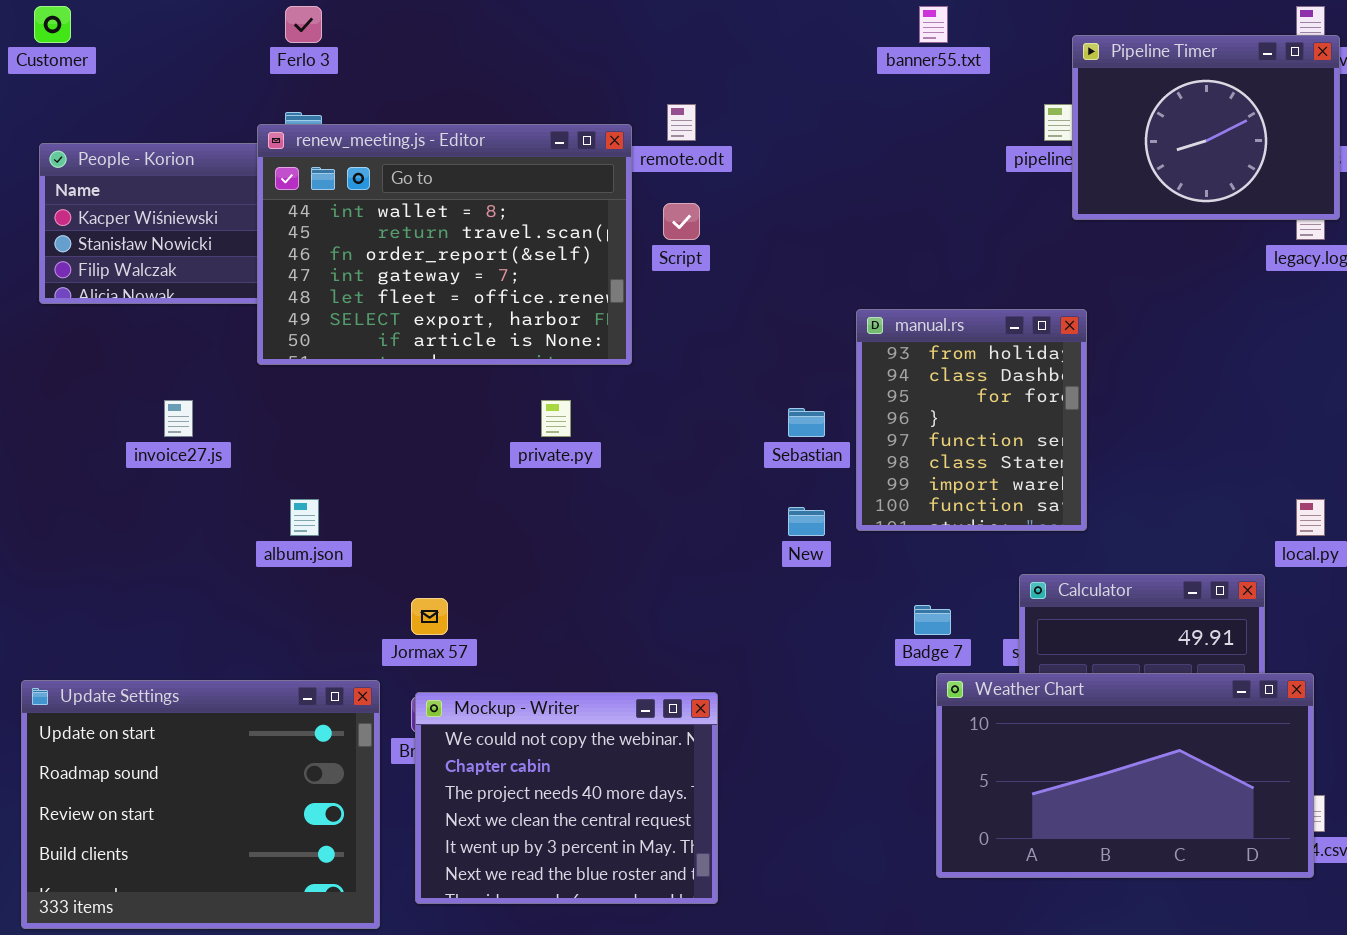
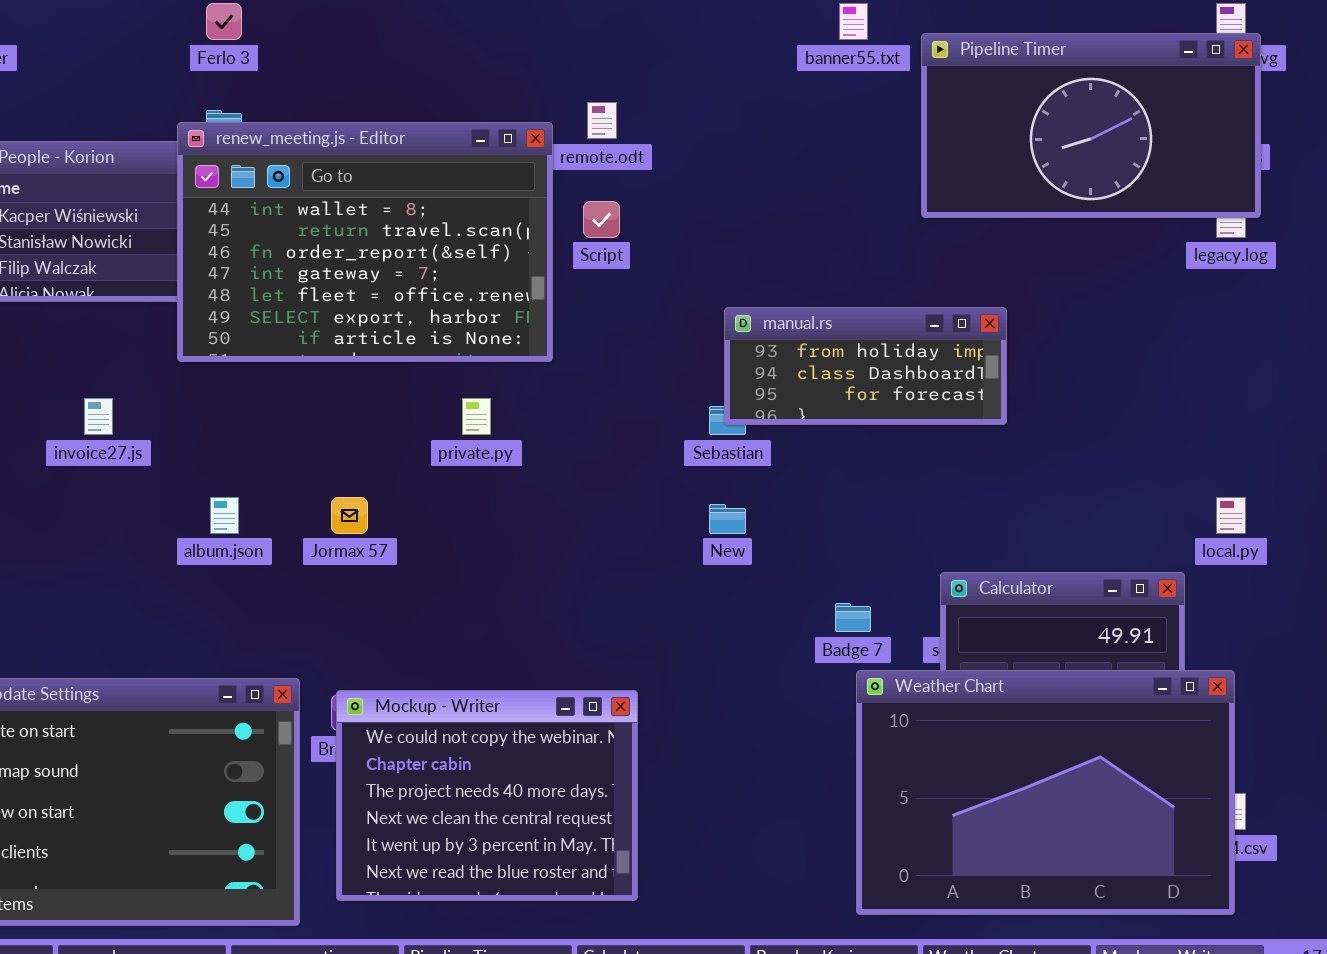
Pipeline Timer: [1072,35,1340,220] -> [921,33,1261,218], resized
manual.rs: [856,309,1087,531] -> [724,307,1007,425], resized
Jormax 57: [411,598,448,635] -> [331,497,368,534], moved
Weather Chart: [936,673,1314,878] -> [856,670,1235,915], resized

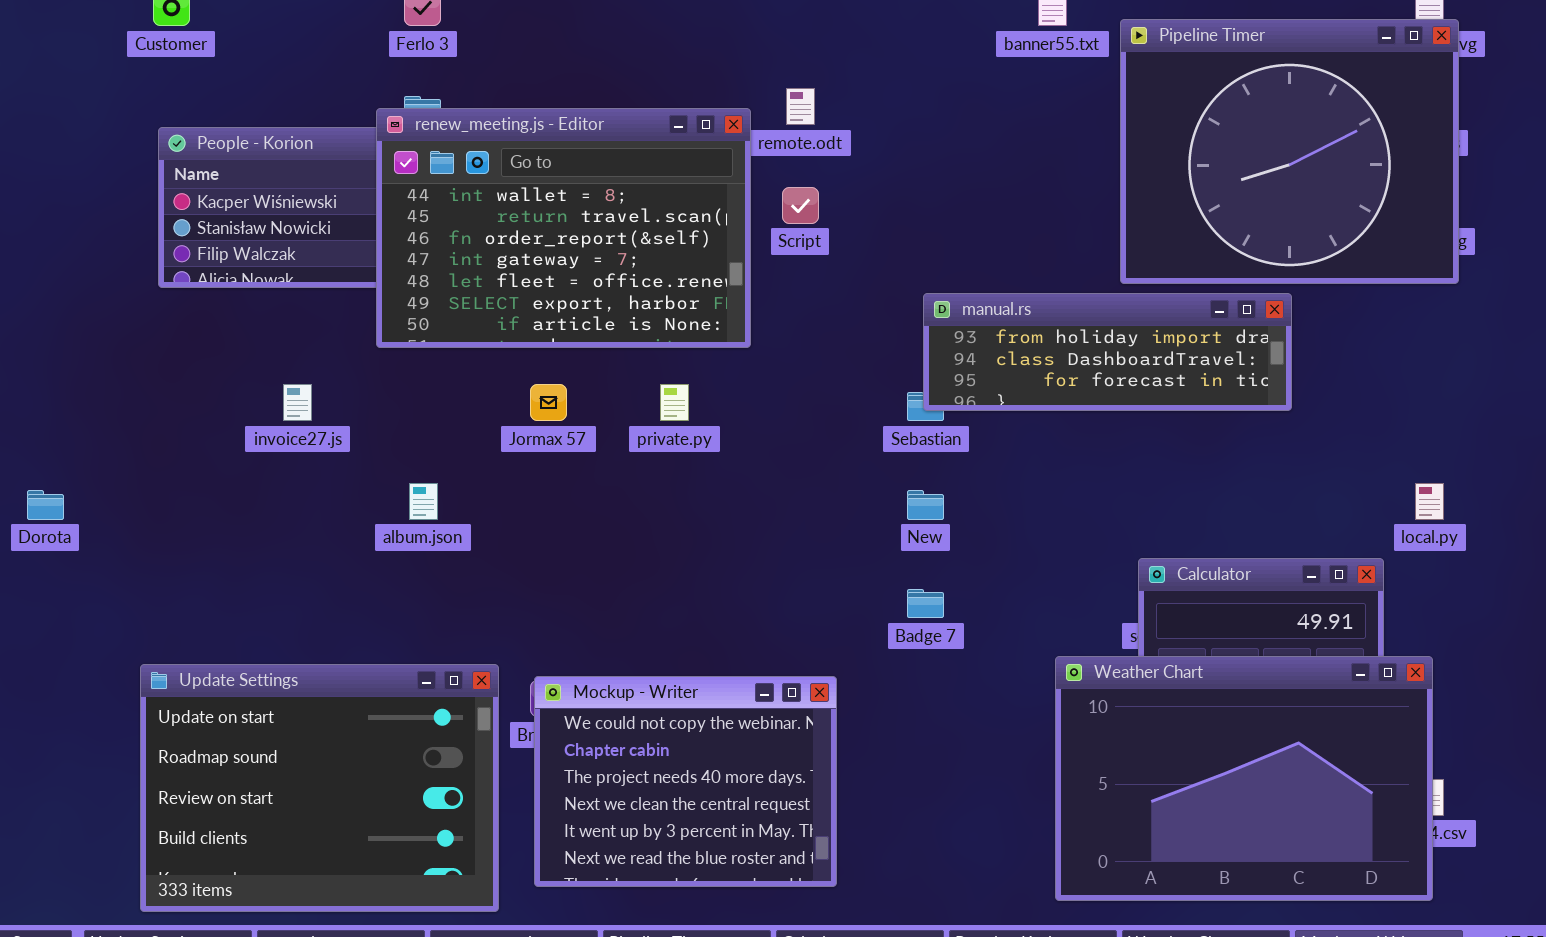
Pipeline Timer: [921,33,1261,218] -> [1120,19,1459,284], resized
manual.rs: [724,307,1007,425] -> [923,293,1292,411], resized
Jormax 57: [331,497,368,534] -> [530,384,567,421], moved
Badge 7: [835,603,871,632] -> [907,589,944,618], moved

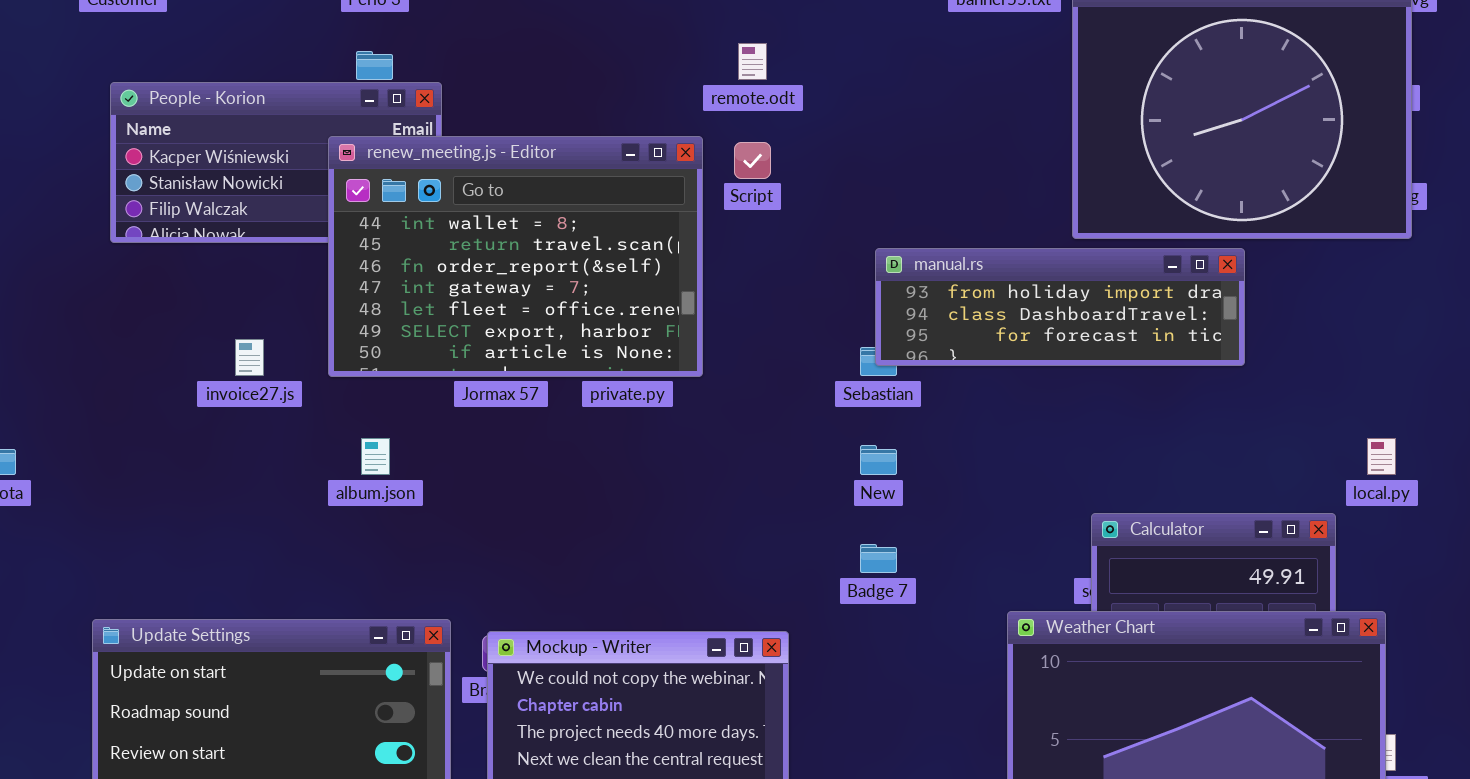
renew_meeting.js - Editor: [376,108,751,348] -> [328,136,703,377], moved

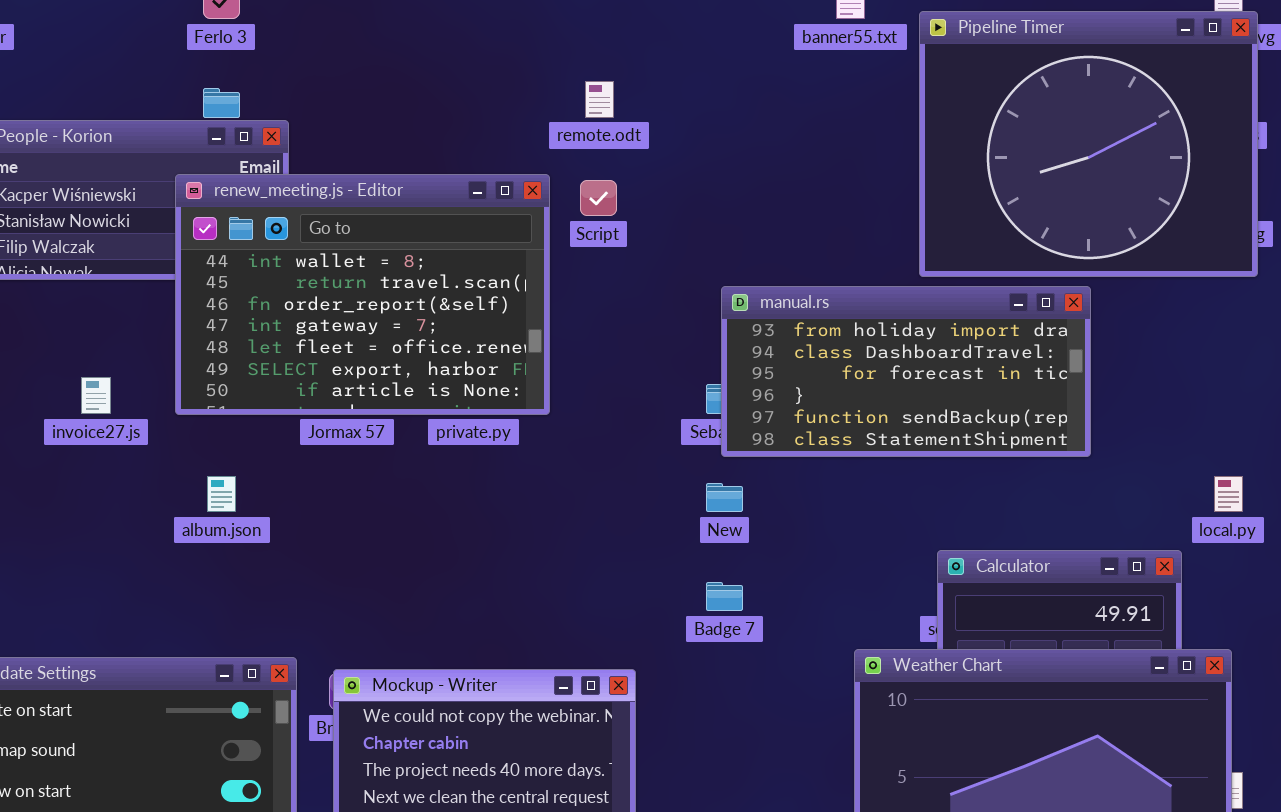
manual.rs: [875,248,1245,366] -> [721,286,1091,457], resized

